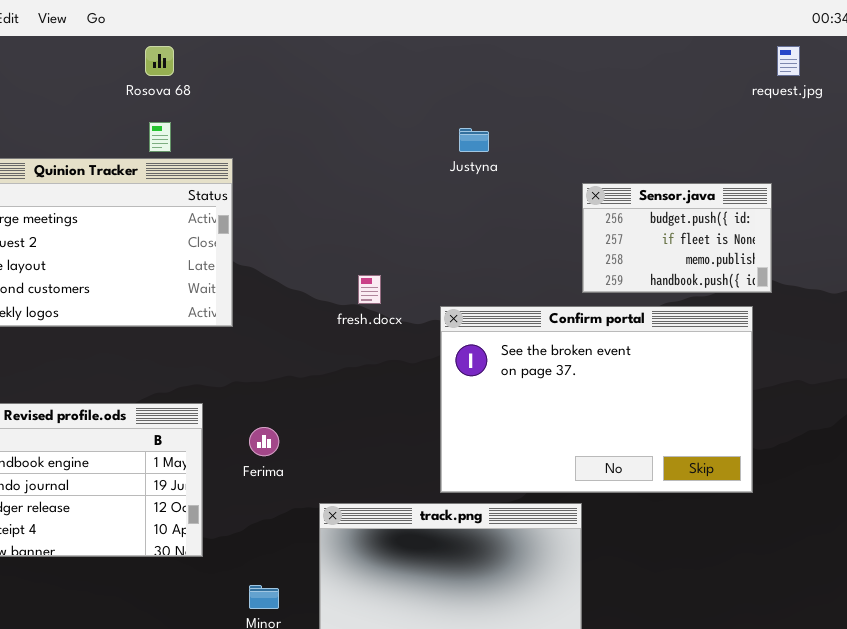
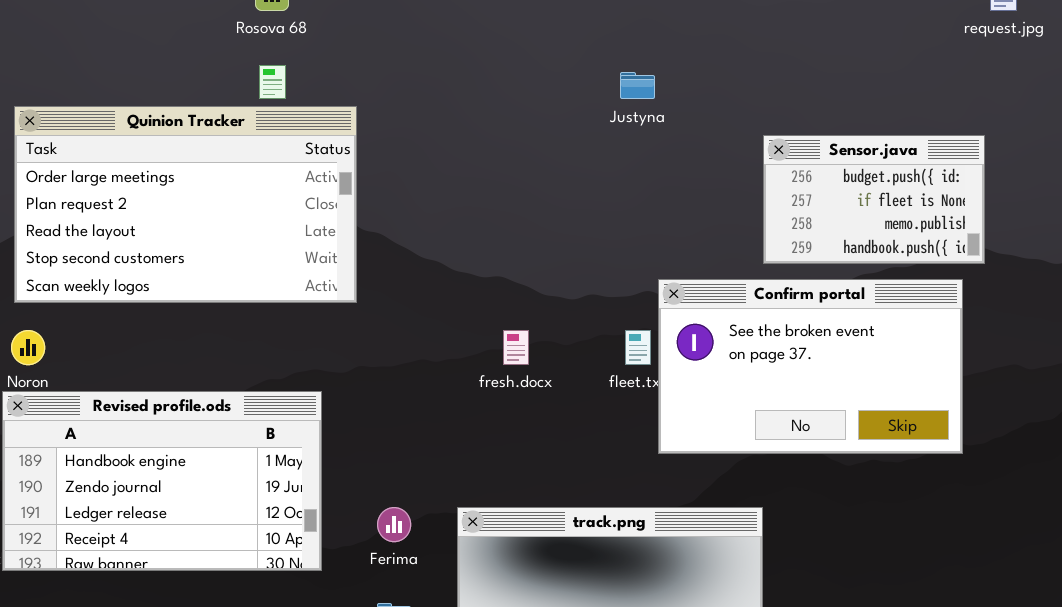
fresh.docx: [358,275,381,304] -> [503,330,529,365], moved
Confirm portal: [440,306,753,493] -> [658,279,963,454], resized
Ferima: [249,427,279,456] -> [377,507,411,542], moved

